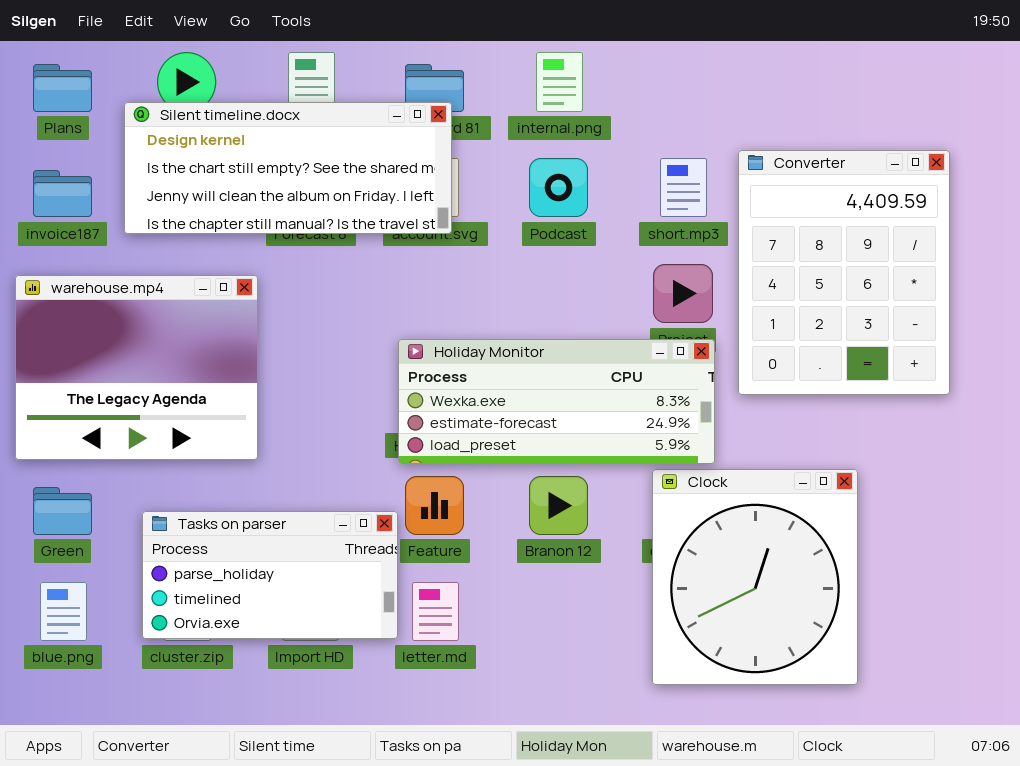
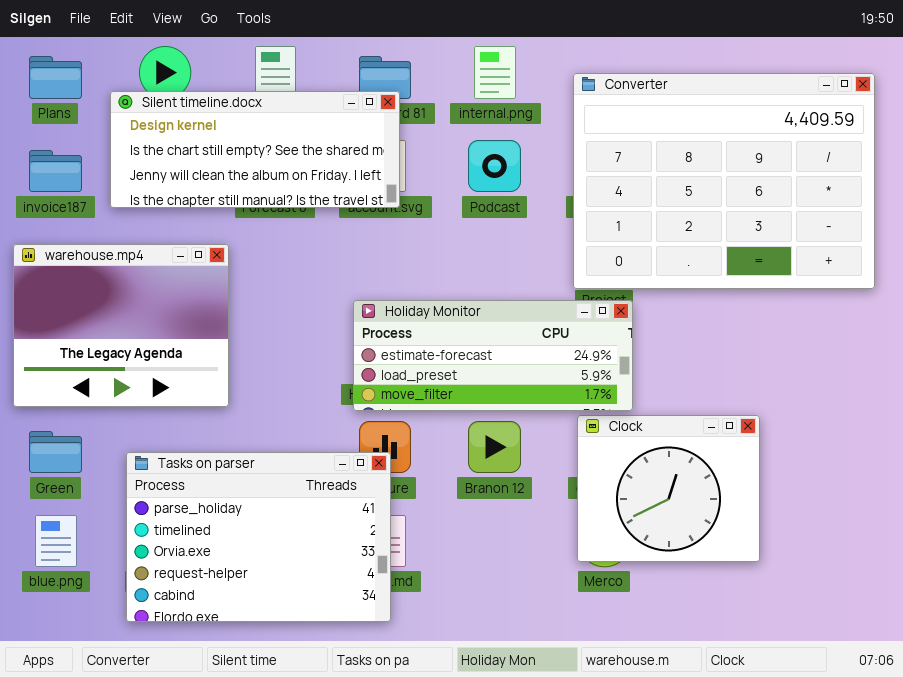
Converter: [738,150,950,395] -> [573,73,875,289], moved, resized
Holiday Monitor: [398,339,715,464] -> [353,300,633,411], scrolled down 1 row
Clock: [652,469,858,685] -> [577,415,760,562], resized
Tasks on parser: [142,511,398,639] -> [126,452,391,622], resized

